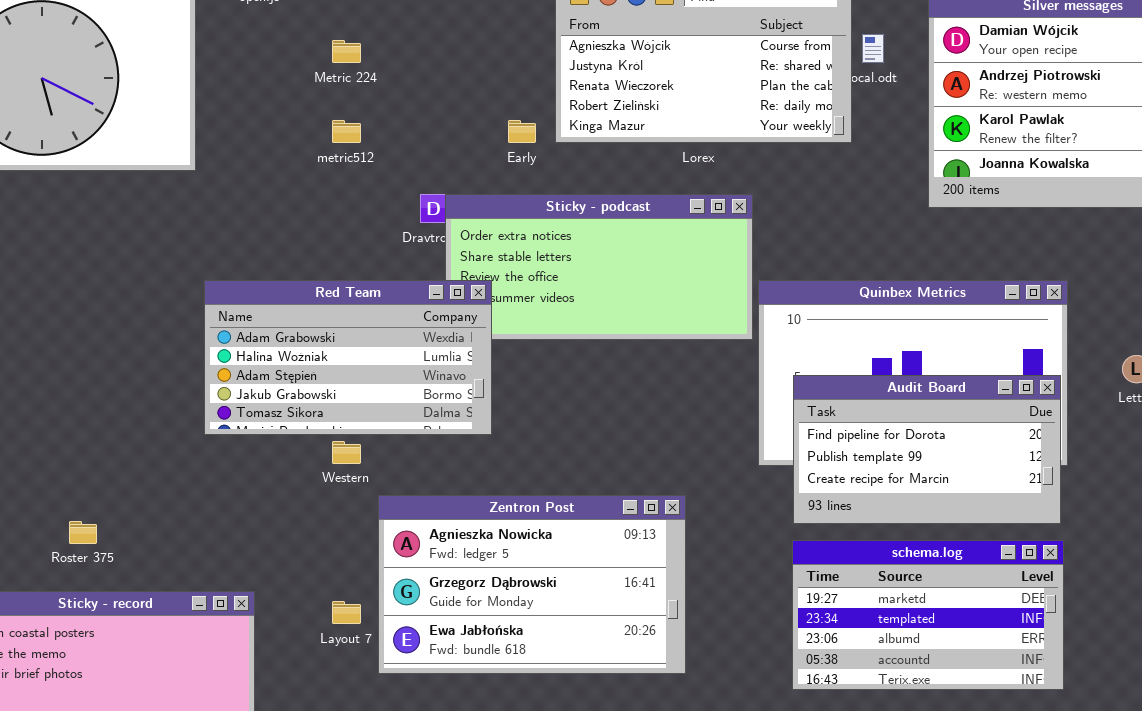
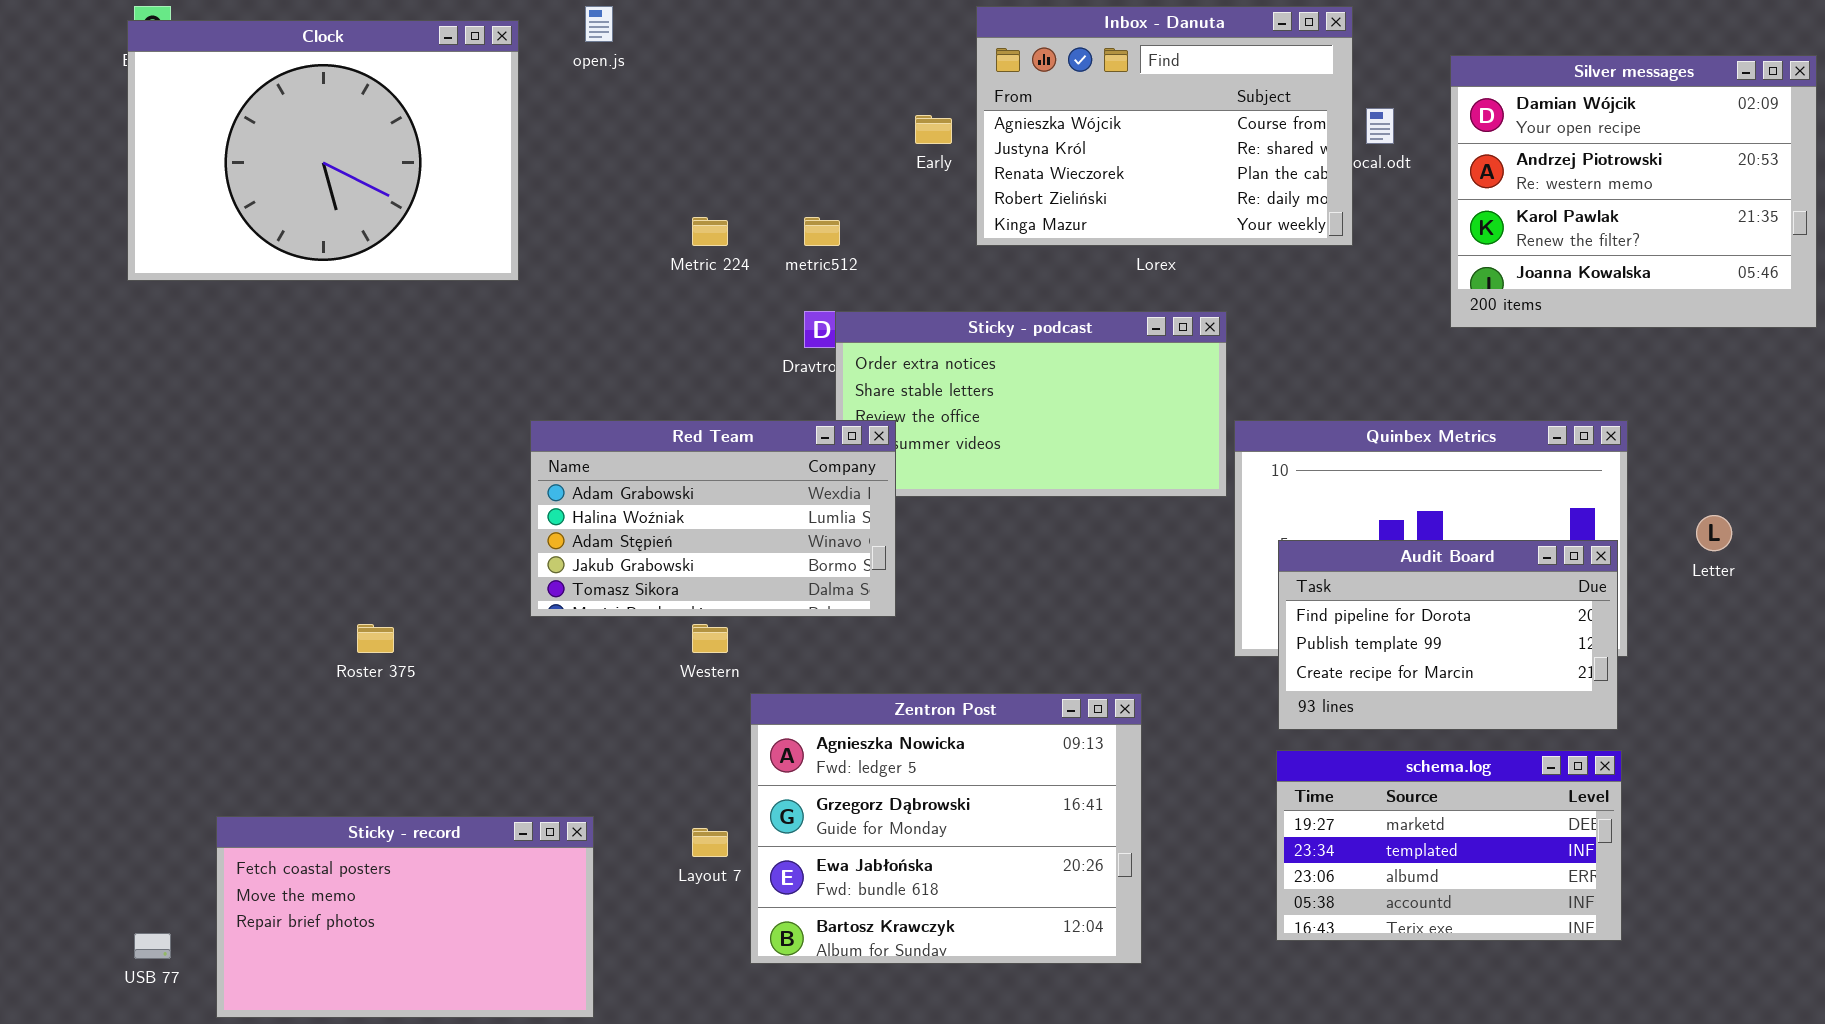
Metric 224: [332,40,361,63] -> [692,217,728,246], moved
metric512: [332,120,361,143] -> [804,217,840,246], moved
Early: [508,120,536,143] -> [915,115,952,144], moved
Zentron Post: [378,495,686,674] -> [750,693,1142,964], resized
Roster 375: [69,521,97,544] -> [357,624,394,653], moved

